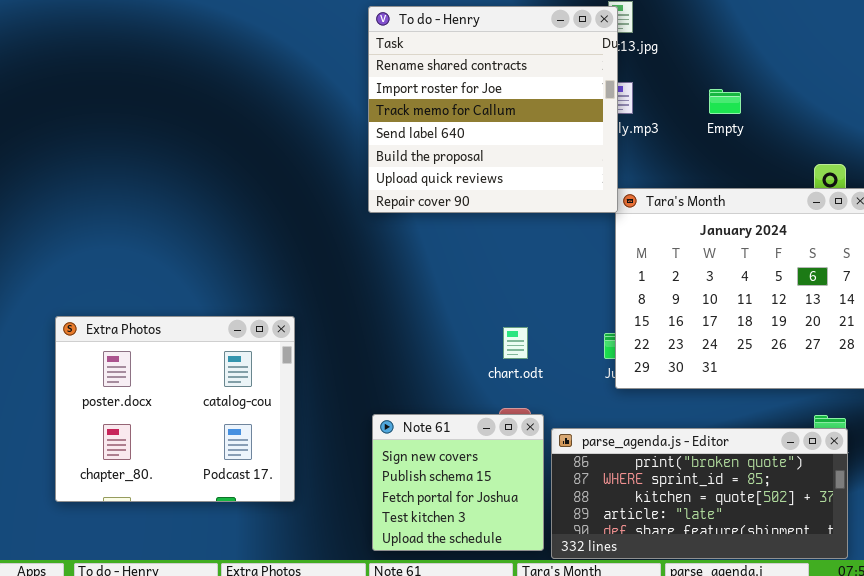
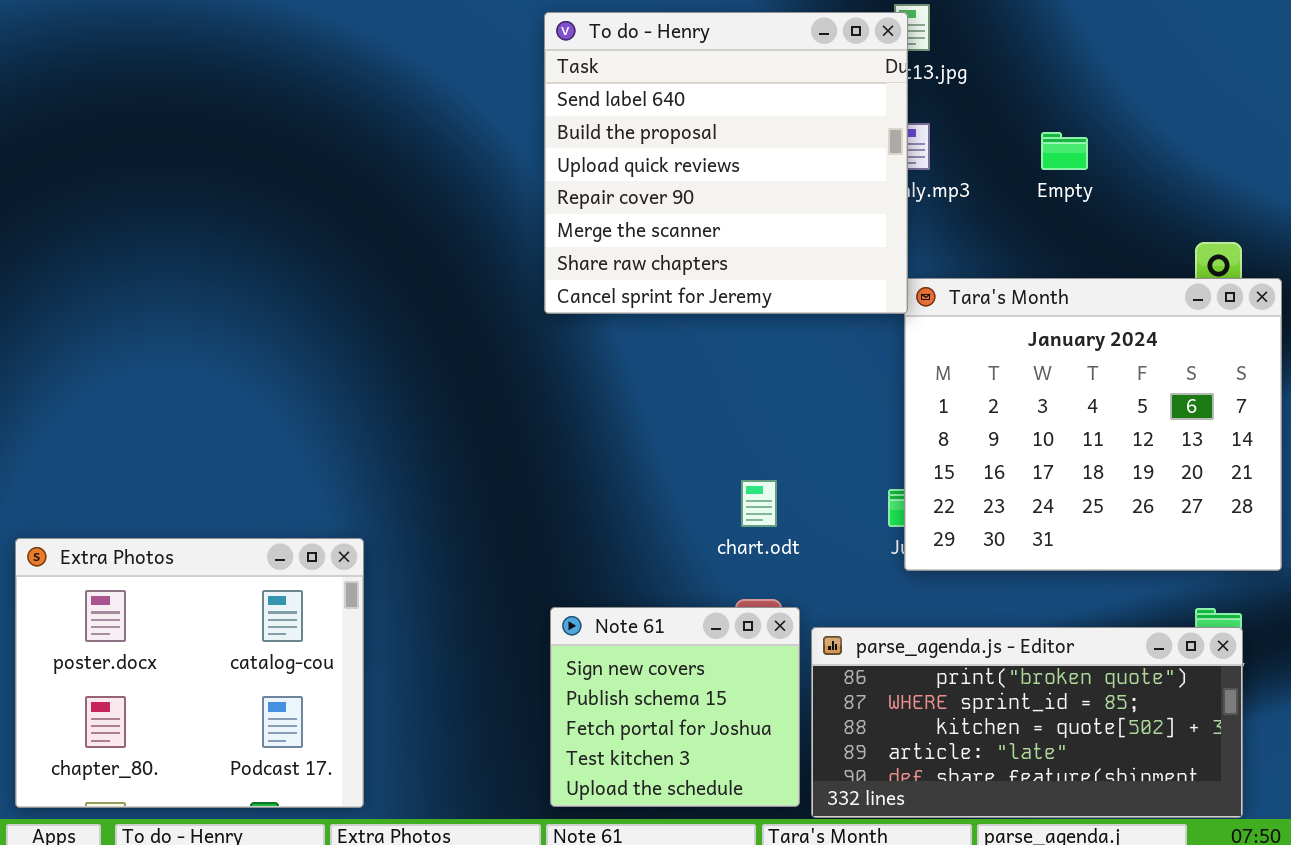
To do - Henry: [368,6,618,213] -> [544,12,908,314], scrolled down 3 rows
Extra Photos: [55,316,295,502] -> [15,538,364,808], moved

